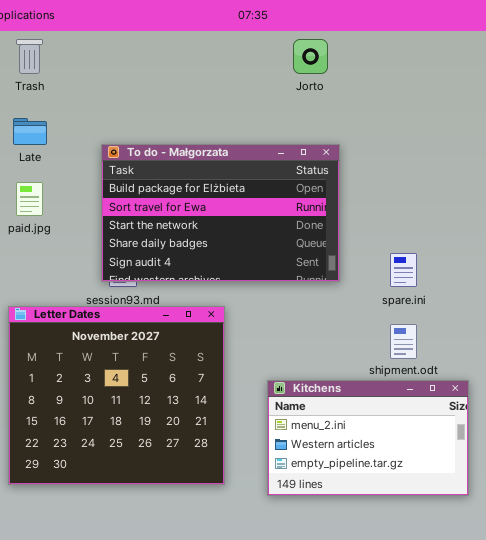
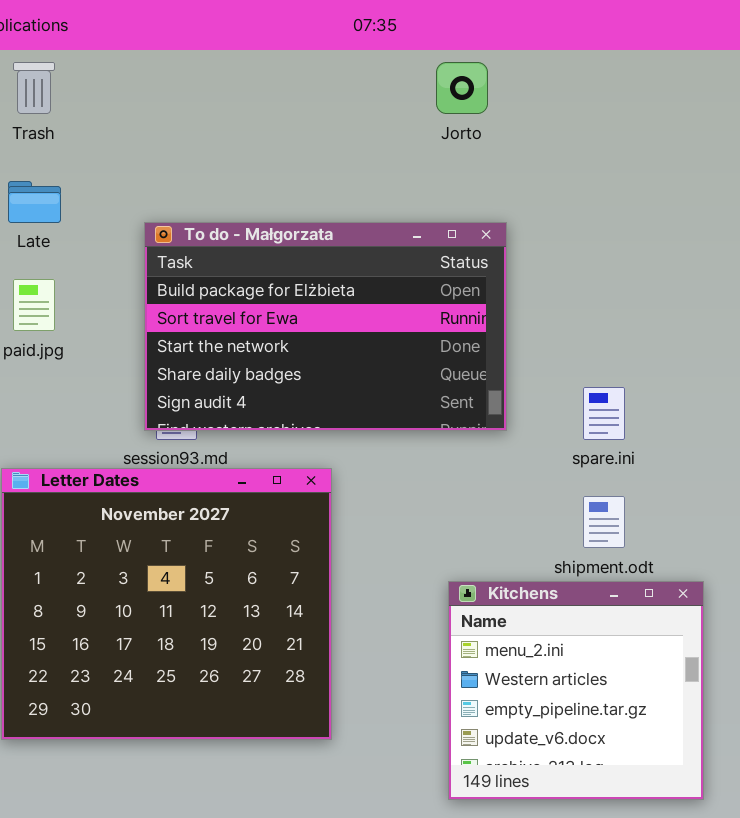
Kitchens: [267,380,469,496] -> [448,581,704,800], resized

